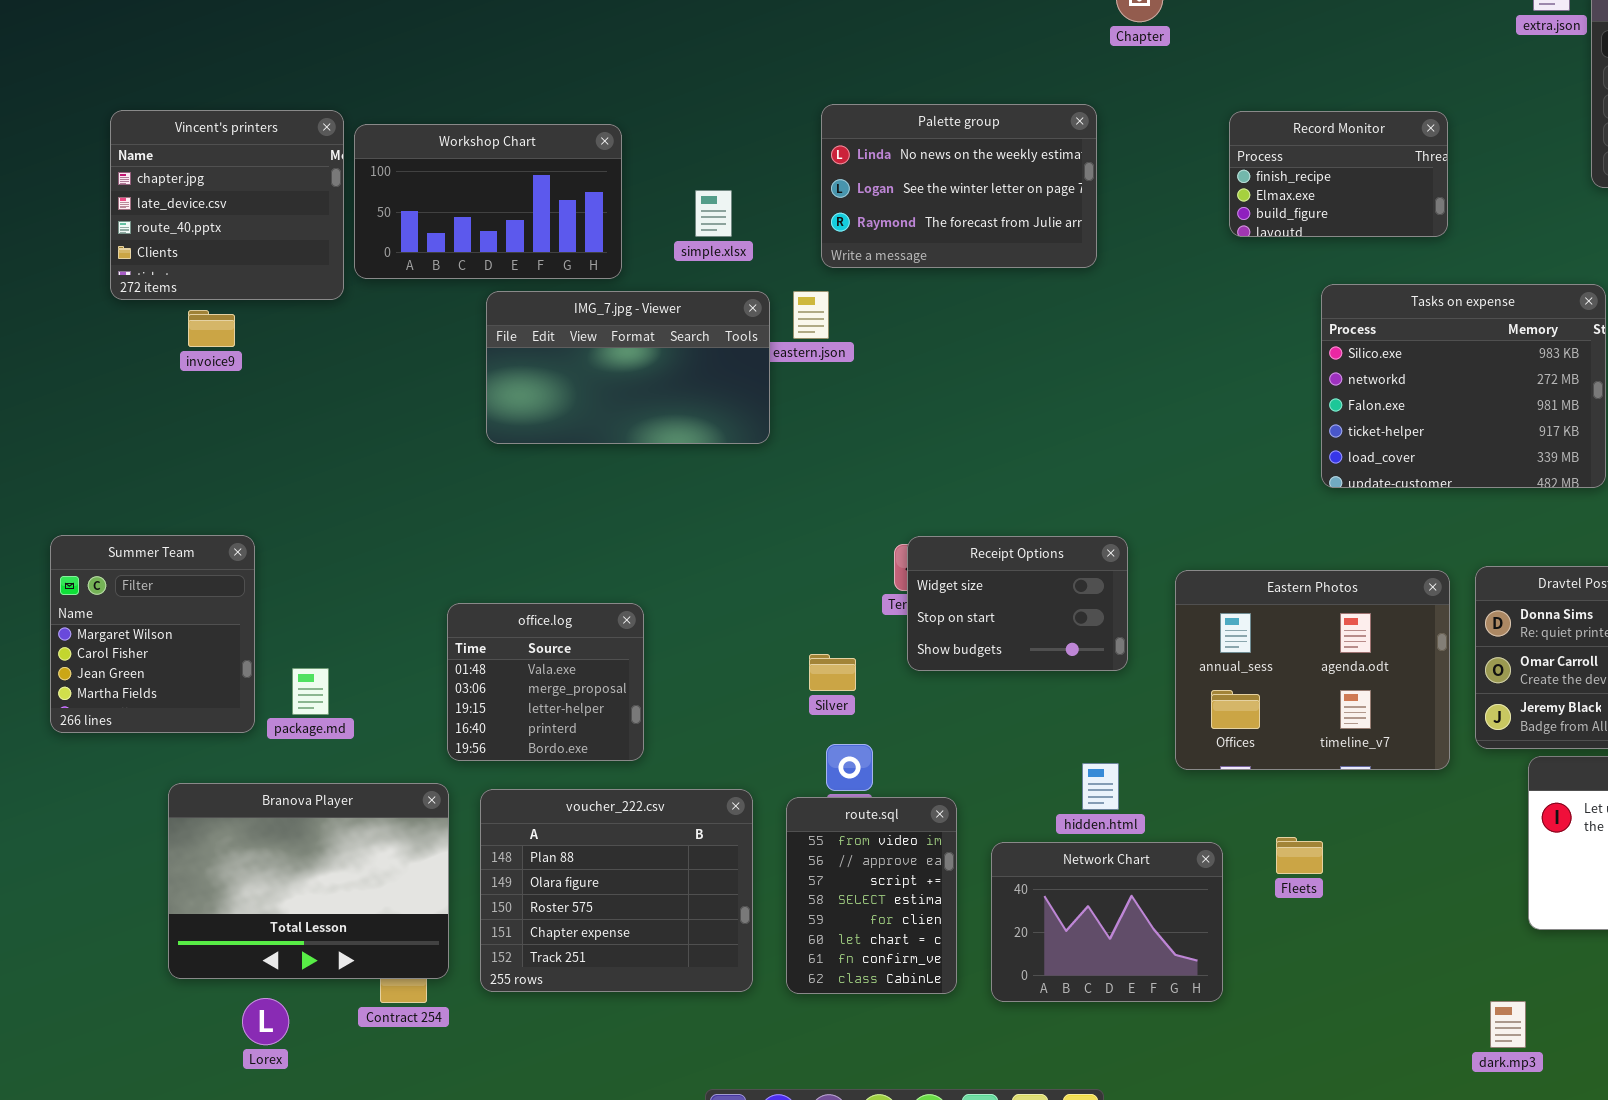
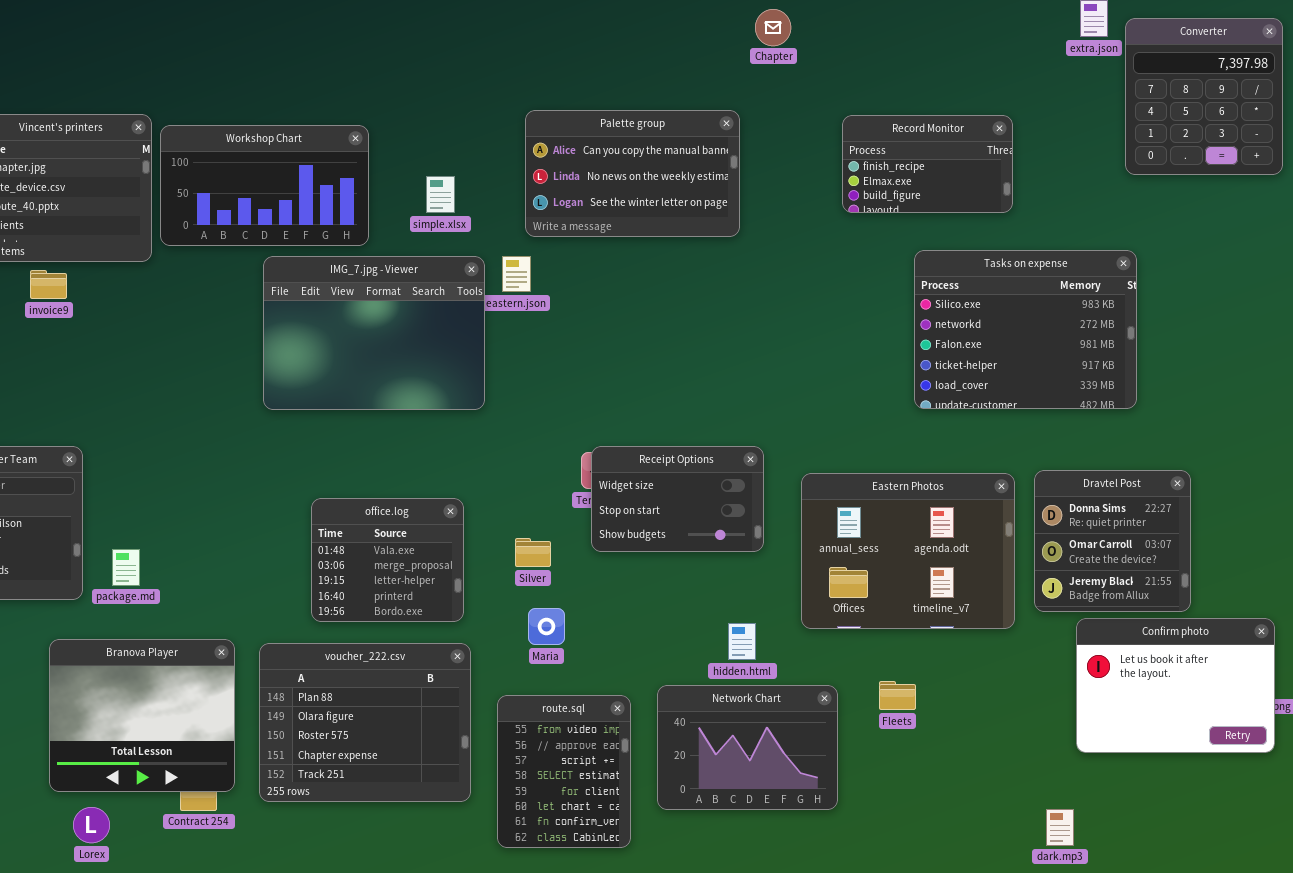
Palette group: [821,104,1097,268] -> [525,110,740,237], scrolled up 1 row
IMG_7.jpg - Viewer: [486,291,770,444] -> [263,256,485,410], resized
office.log: [447,603,644,761] -> [311,498,464,622], moved
Branova Player: [168,783,449,979] -> [49,639,235,792], resized
route.sql: [786,797,957,994] -> [497,695,631,848], moved

